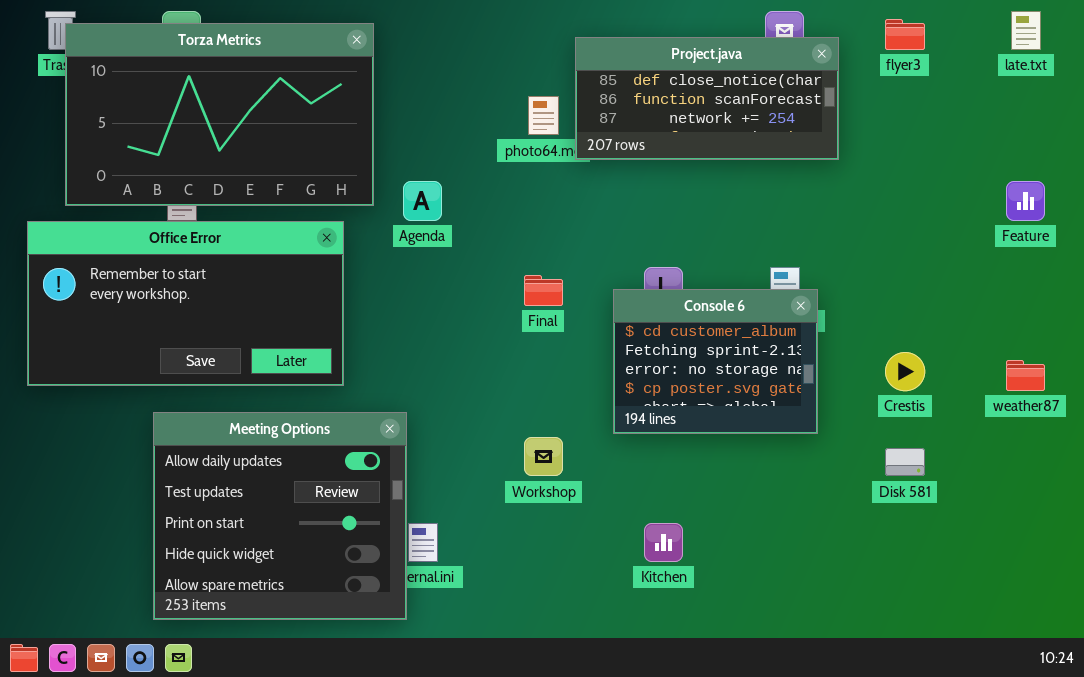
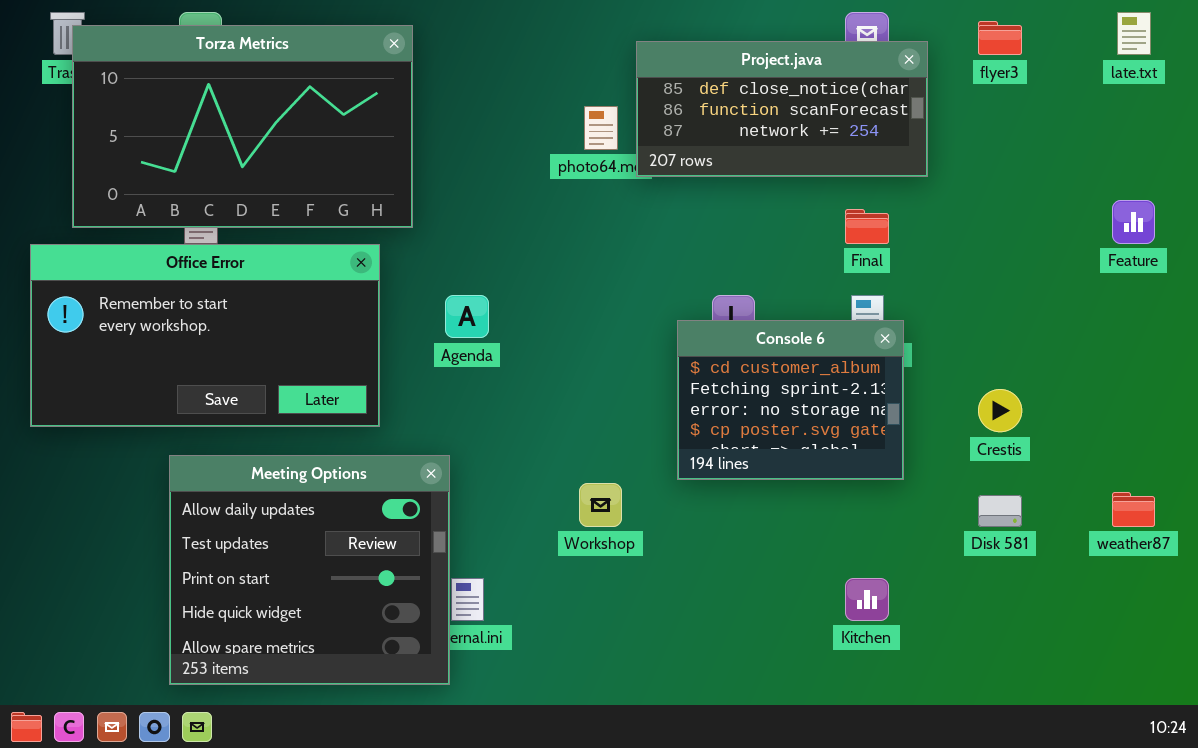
Agenda: [403,181,442,221] -> [445,295,489,338], moved
Final: [524,275,563,306] -> [845,209,889,244], moved
weather87: [1006,360,1045,391] -> [1112,492,1155,527], moved
Kitchen: [644,523,683,562] -> [845,578,889,621], moved

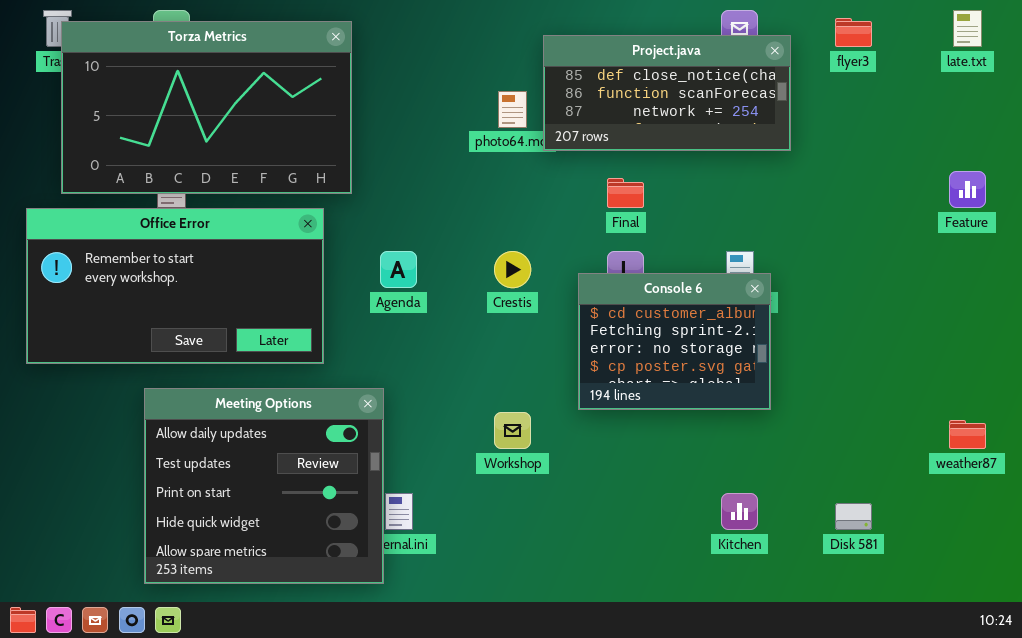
Final: [845,209,889,244] -> [607,178,644,208], moved
Crestis: [978,389,1022,432] -> [494,251,531,288], moved
Disk 581: [978,495,1022,527] -> [835,503,872,530], moved

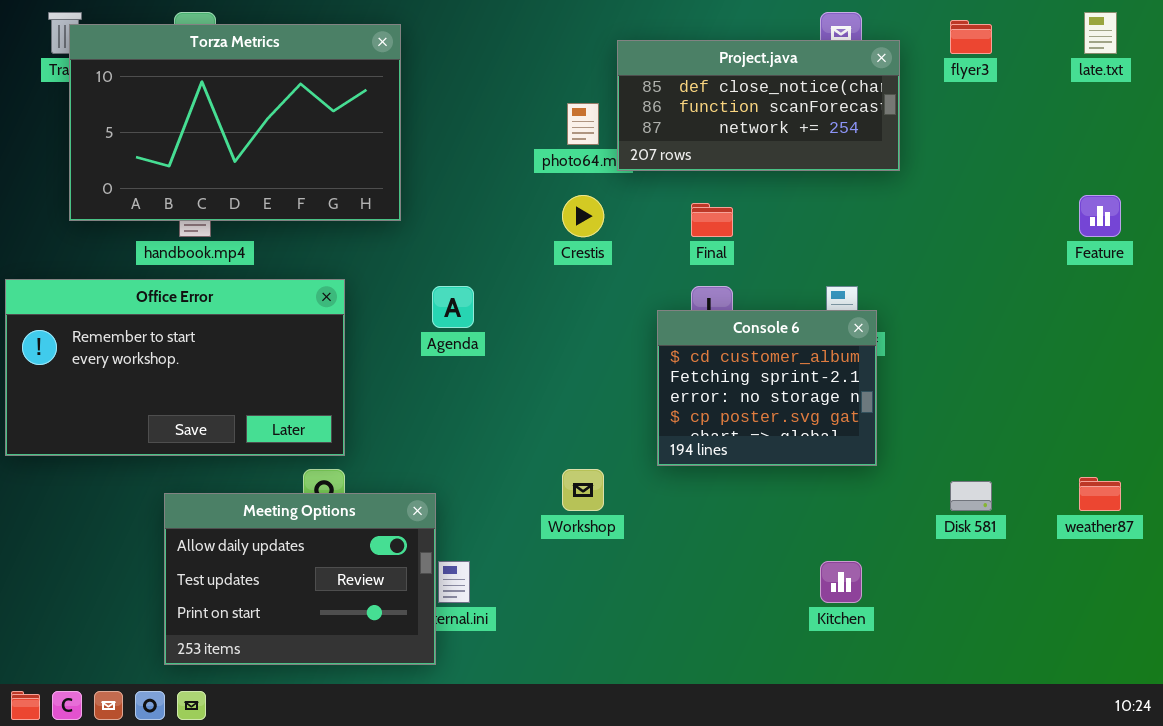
Office Error: [26,208,324,364] -> [5,279,345,456], moved
Crestis: [494,251,531,288] -> [562,195,604,237], moved
Meeting Options: [144,388,384,584] -> [164,493,436,665], resized
Disk 581: [835,503,872,530] -> [950,481,992,511], moved

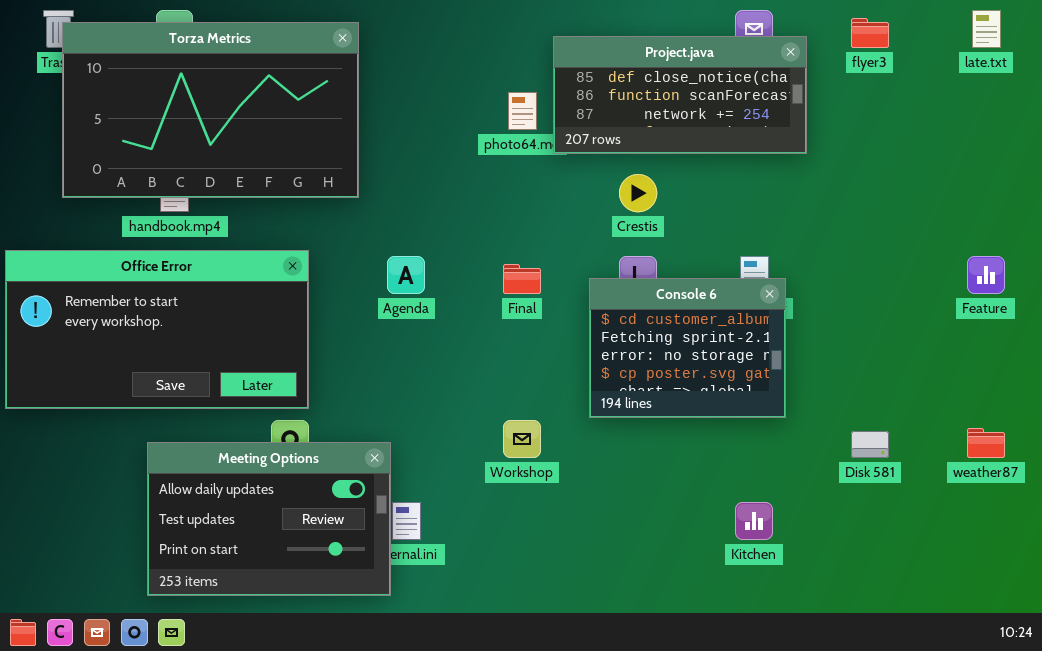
Crestis: [562,195,604,237] -> [619,174,657,212], moved
Feature: [1079,195,1121,237] -> [967,256,1005,294], moved
Final: [691,203,733,237] -> [503,264,541,294], moved

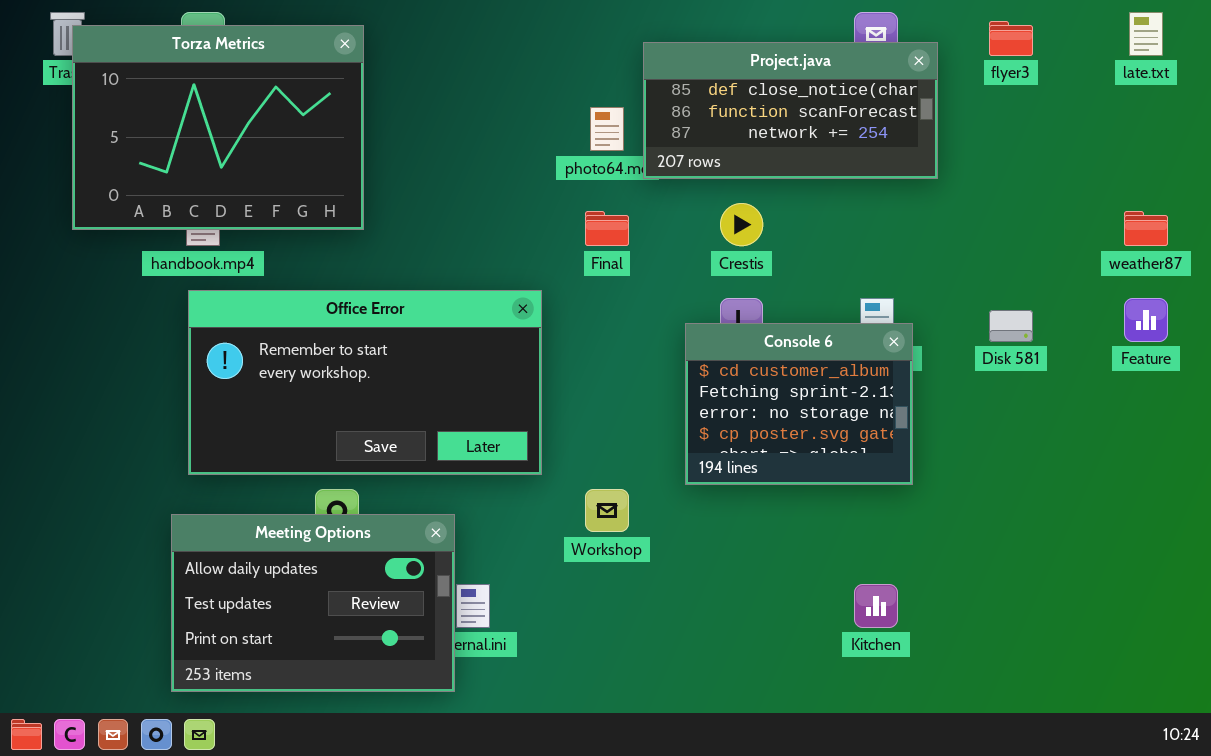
Torza Metrics: [62,22,359,198] -> [72,25,364,230], resized
Office Error: [5,250,309,409] -> [188,290,542,475], moved
Final: [503,264,541,294] -> [585,211,629,246], moved
weather87: [967,428,1005,458] -> [1124,211,1168,246], moved
Disk 581: [851,431,889,458] -> [989,310,1033,342], moved

